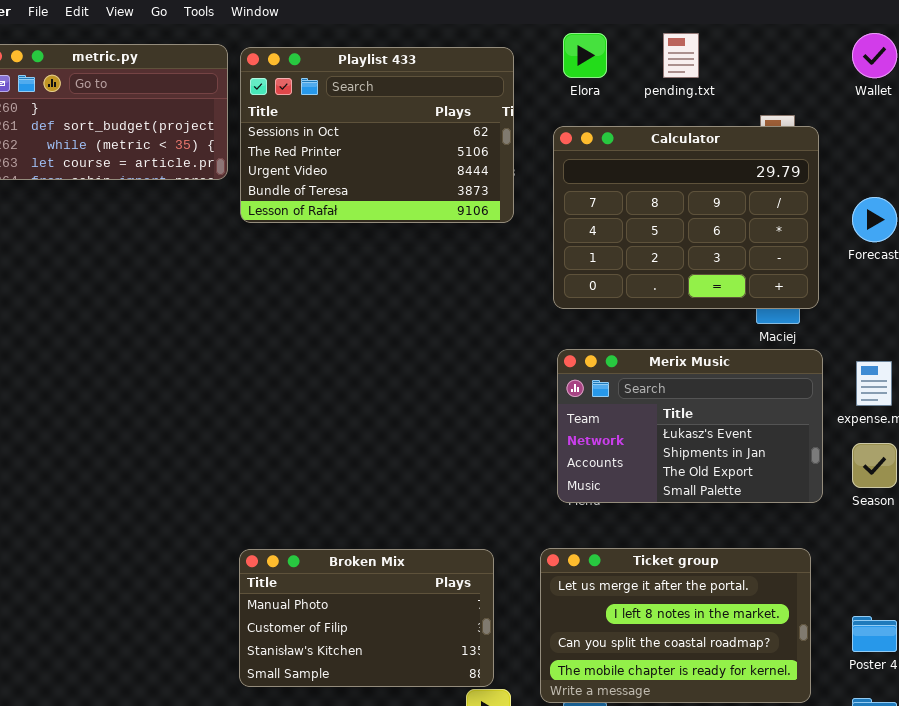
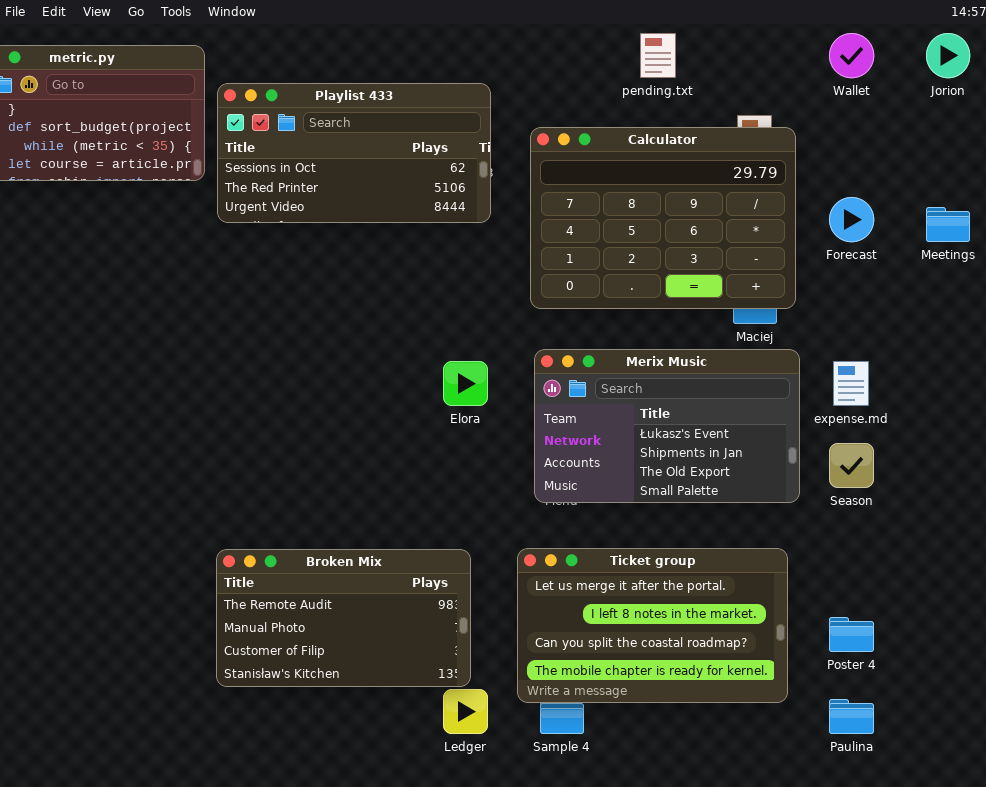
Elora: [563,33,607,78] -> [443,361,488,406], moved
Playlist 433: [240,47,514,223] -> [217,83,491,223], resized
Broken Mix: [239,549,494,687] -> [216,549,471,687], scrolled up 1 row

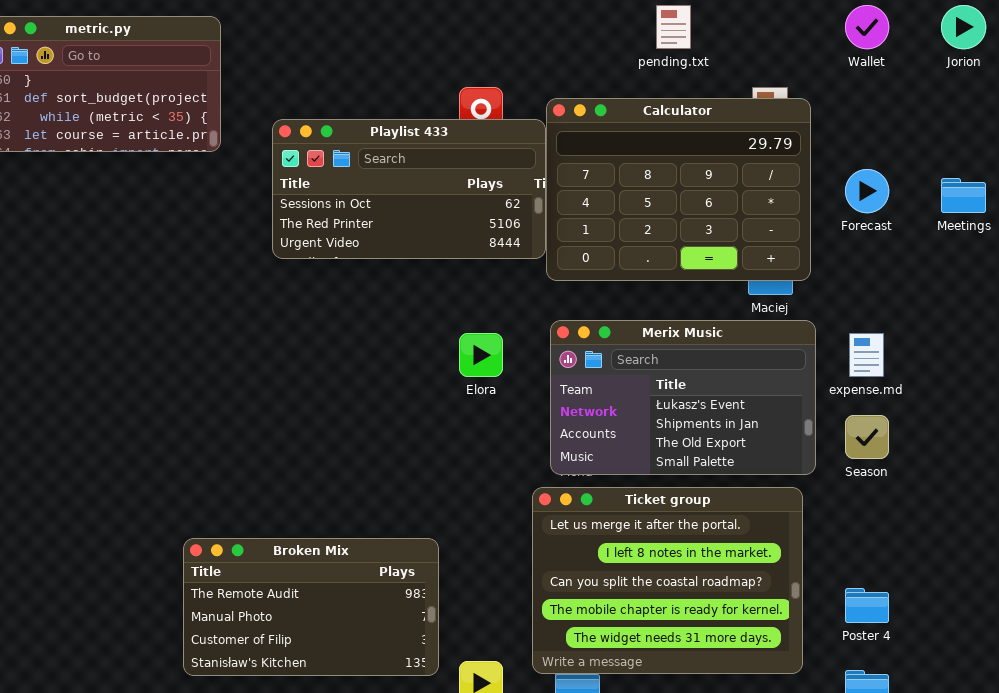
Playlist 433: [217,83,491,223] -> [272,119,546,259], moved
Ticket group: [517,548,788,703] -> [532,487,803,674], resized
Broken Mix: [216,549,471,687] -> [183,538,439,676], moved

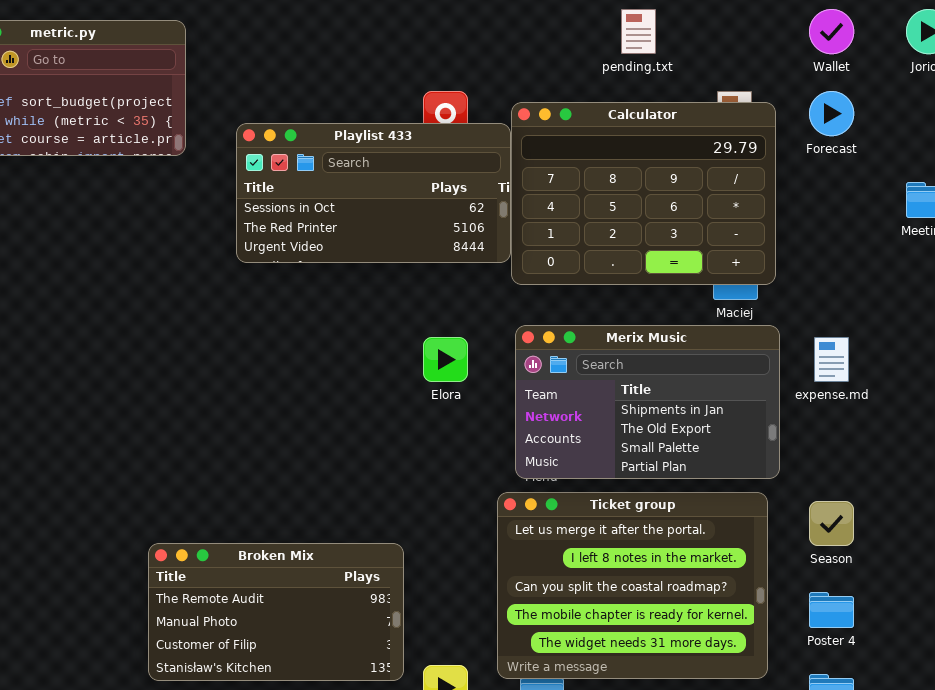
Forecast: [845,169,889,213] -> [809,91,854,136], moved
Merix Music: [550,320,816,475] -> [515,325,780,479], scrolled down 1 row
Season: [845,415,889,459] -> [809,501,854,546], moved

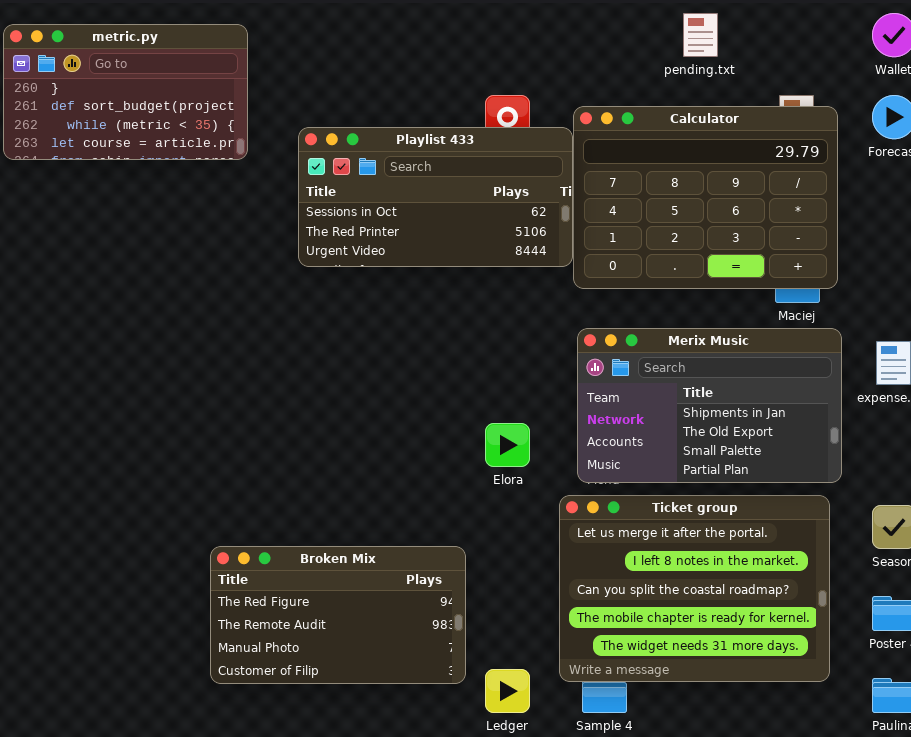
Elora: [423,337,468,382] -> [485,423,530,467], moved
Broken Mix: [148,543,404,681] -> [210,546,466,684], scrolled up 1 row

